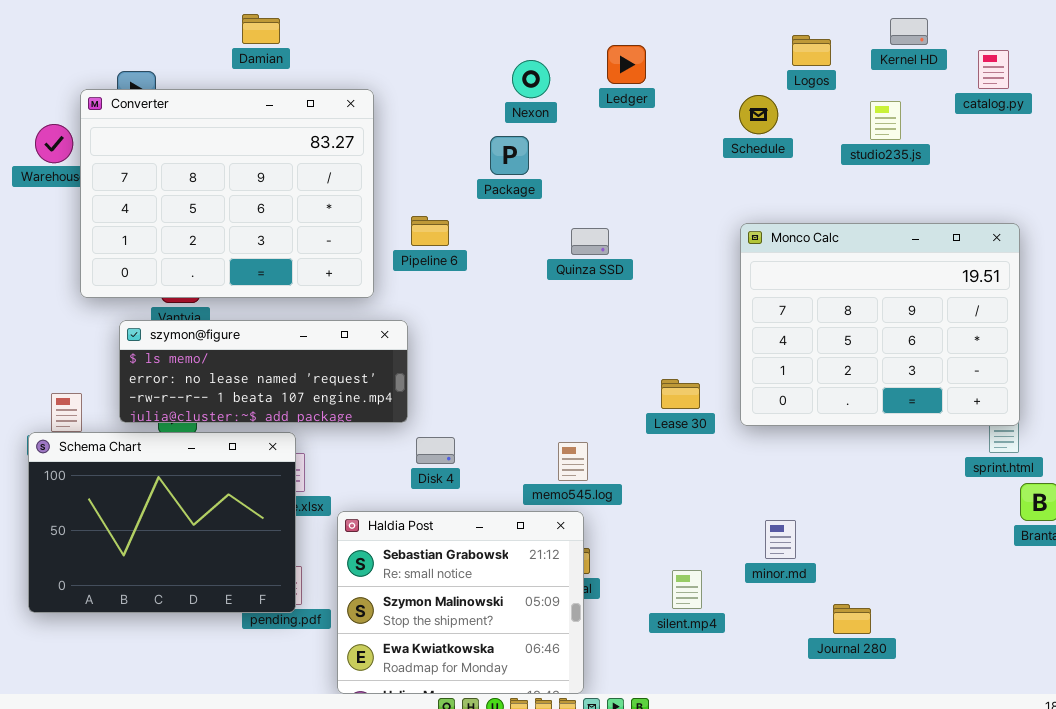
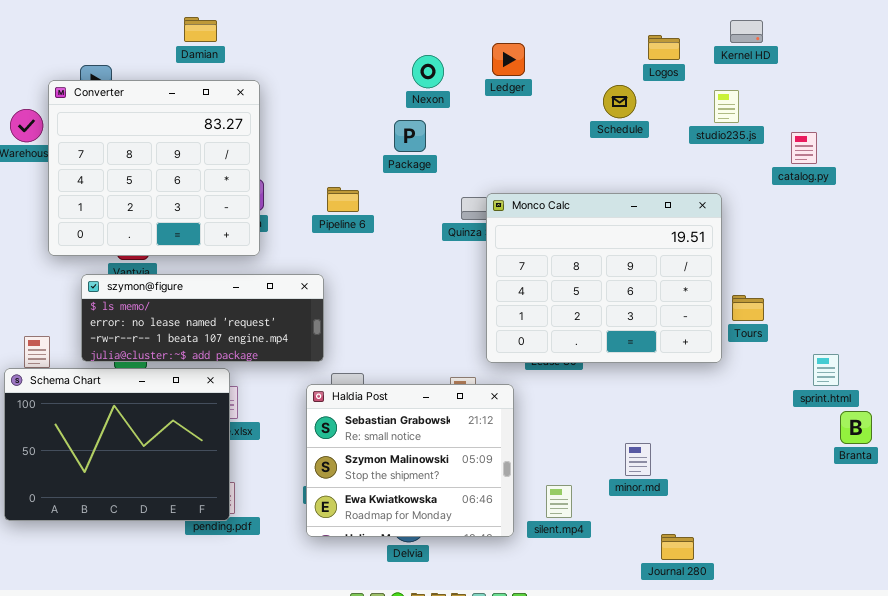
catalog.py: [978,50,1009,89] -> [791,132,817,164], moved
Converter: [80,89,374,298] -> [48,80,260,256], resized
Monco Calc: [740,223,1020,426] -> [486,193,722,363], moved
Haldia Post: [337,511,584,694] -> [306,384,514,537], moved
Journal 280: [833,604,871,634] -> [661,534,694,560], moved

